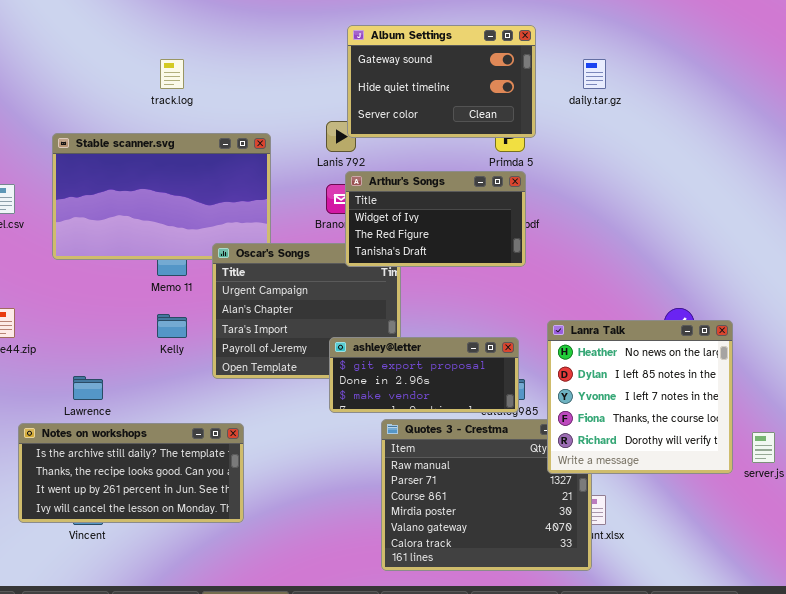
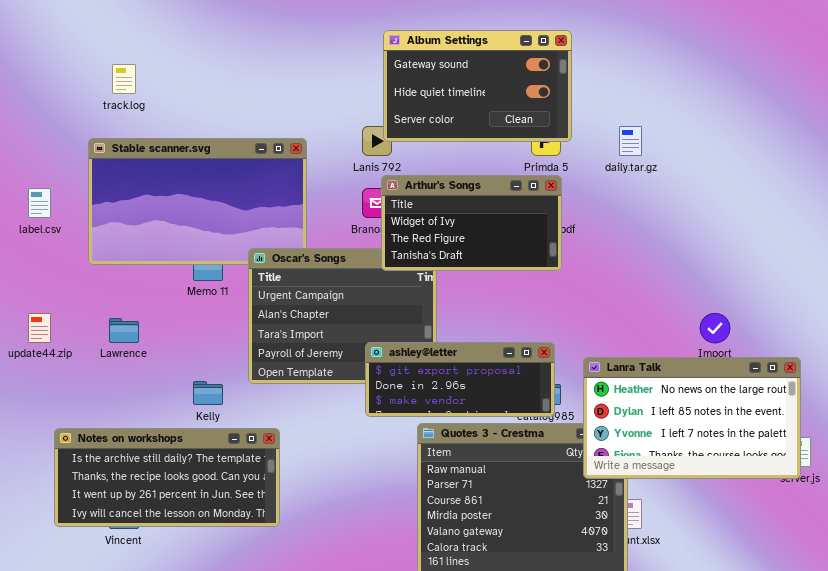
track.log: [160,59,184,89] -> [112,64,136,94], moved
daily.tar.gz: [583,59,606,89] -> [619,126,642,156], moved
Kelly: [157,314,187,338] -> [193,381,223,405], moved
Lanra Talk: [547,320,733,474] -> [583,357,801,479], resized
Lawrence: [73,376,103,400] -> [109,318,139,343], moved

